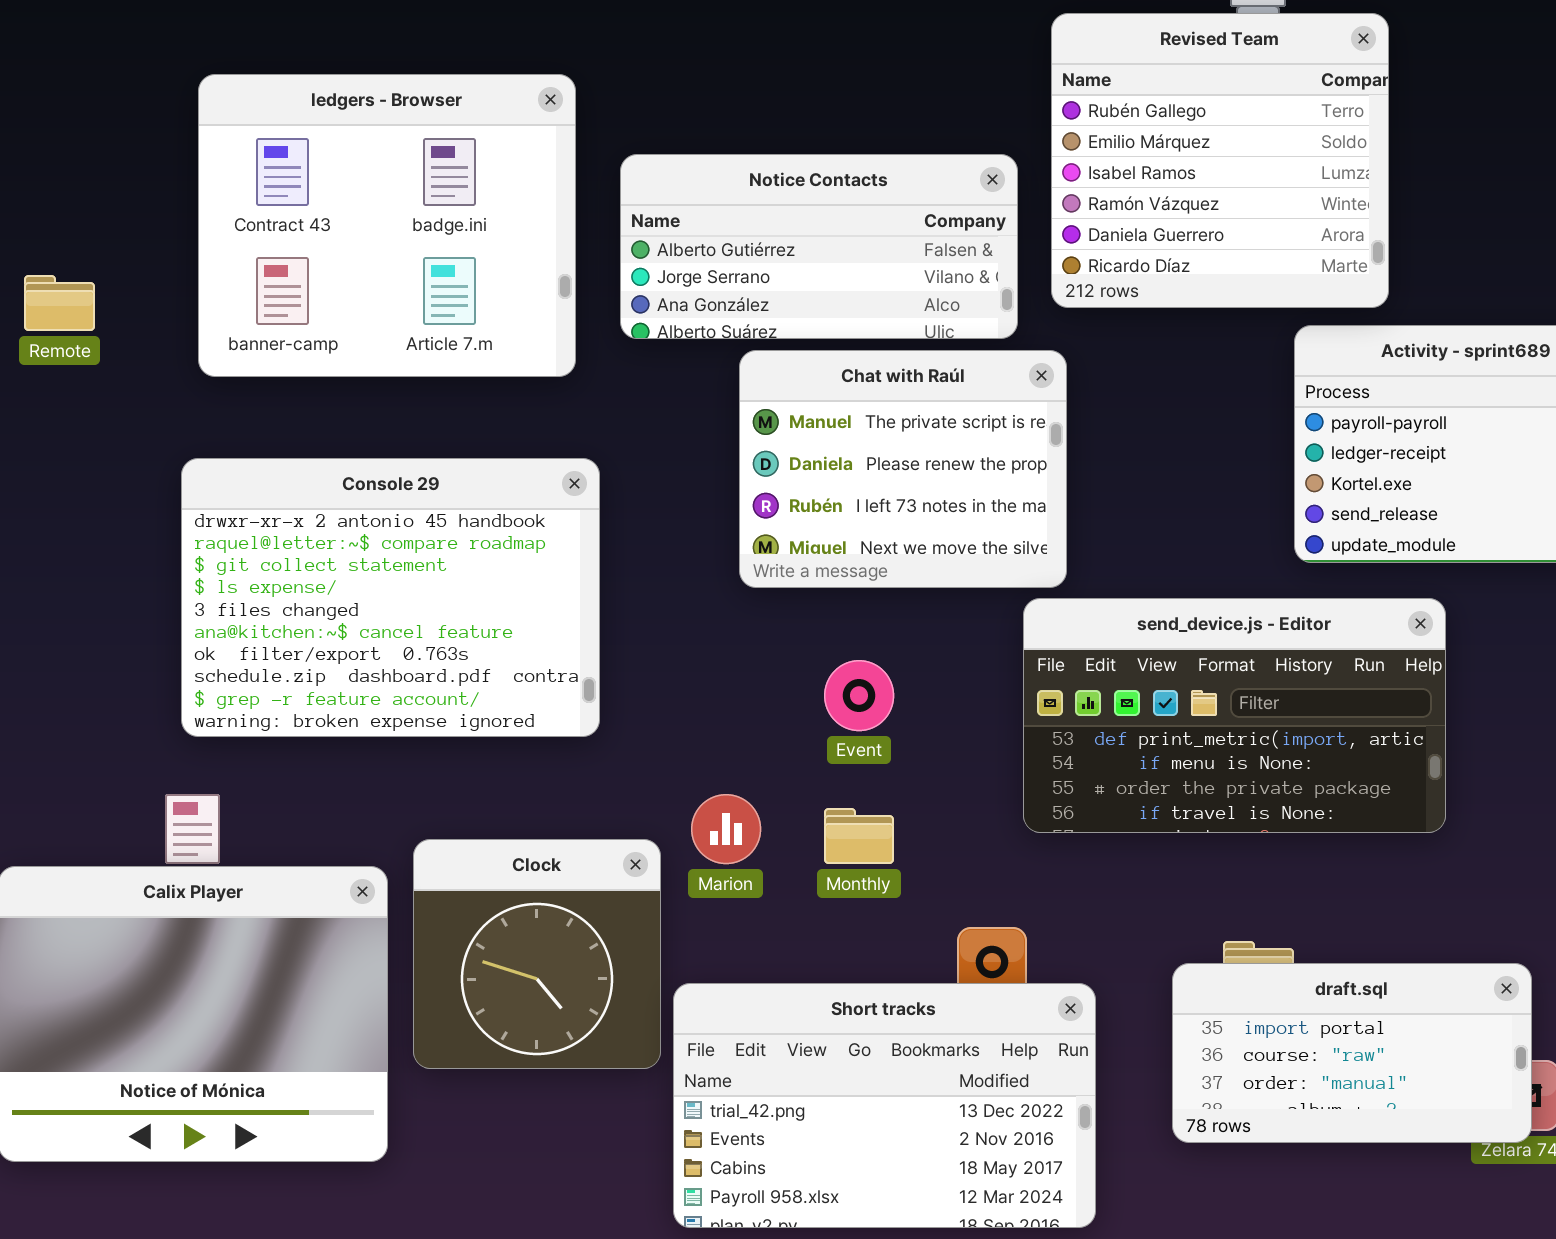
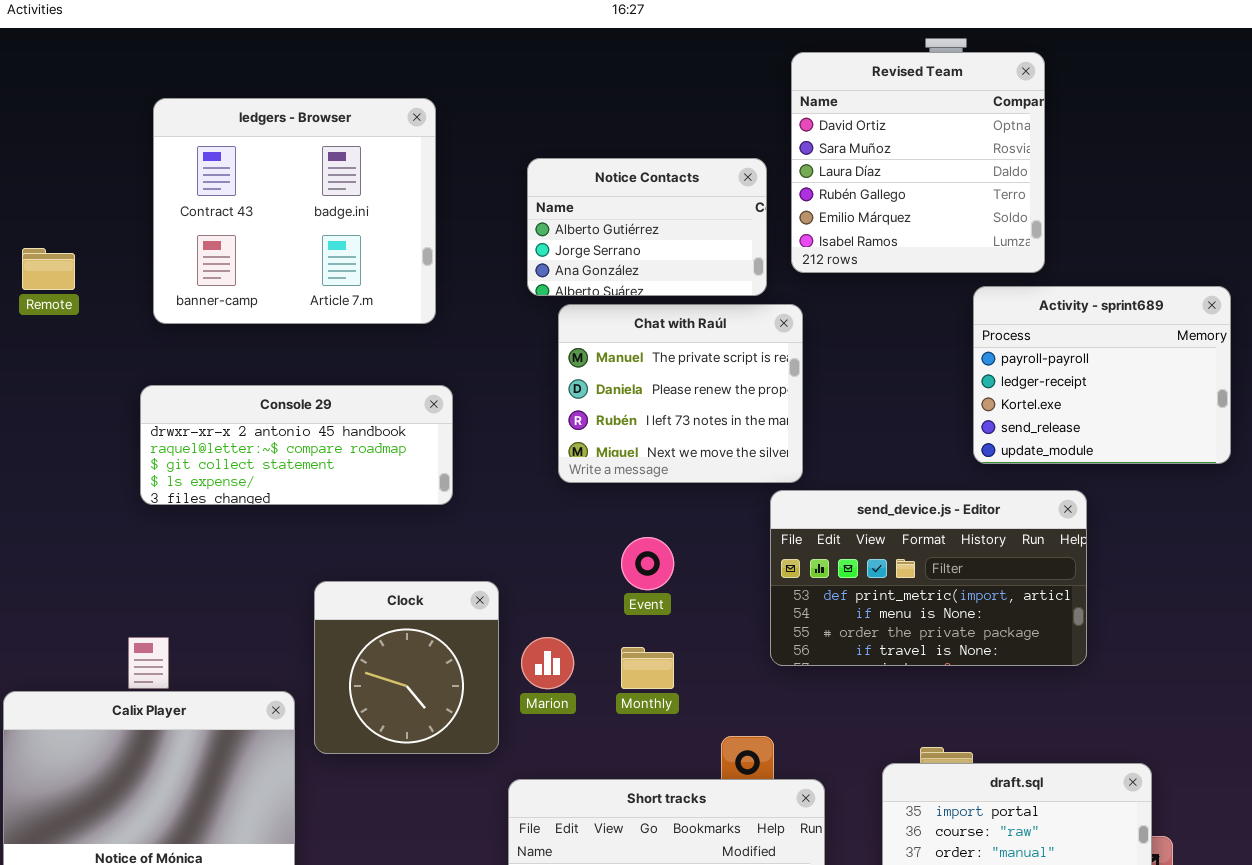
Revised Team: [1051,13,1389,308] -> [791,52,1045,273], scrolled up 3 rows
Notice Contacts: [620,154,1018,339] -> [527,158,767,296], resized
Console 29: [181,458,600,737] -> [140,385,453,505], resized
Clock: [413,839,661,1069] -> [314,581,499,754], moved

